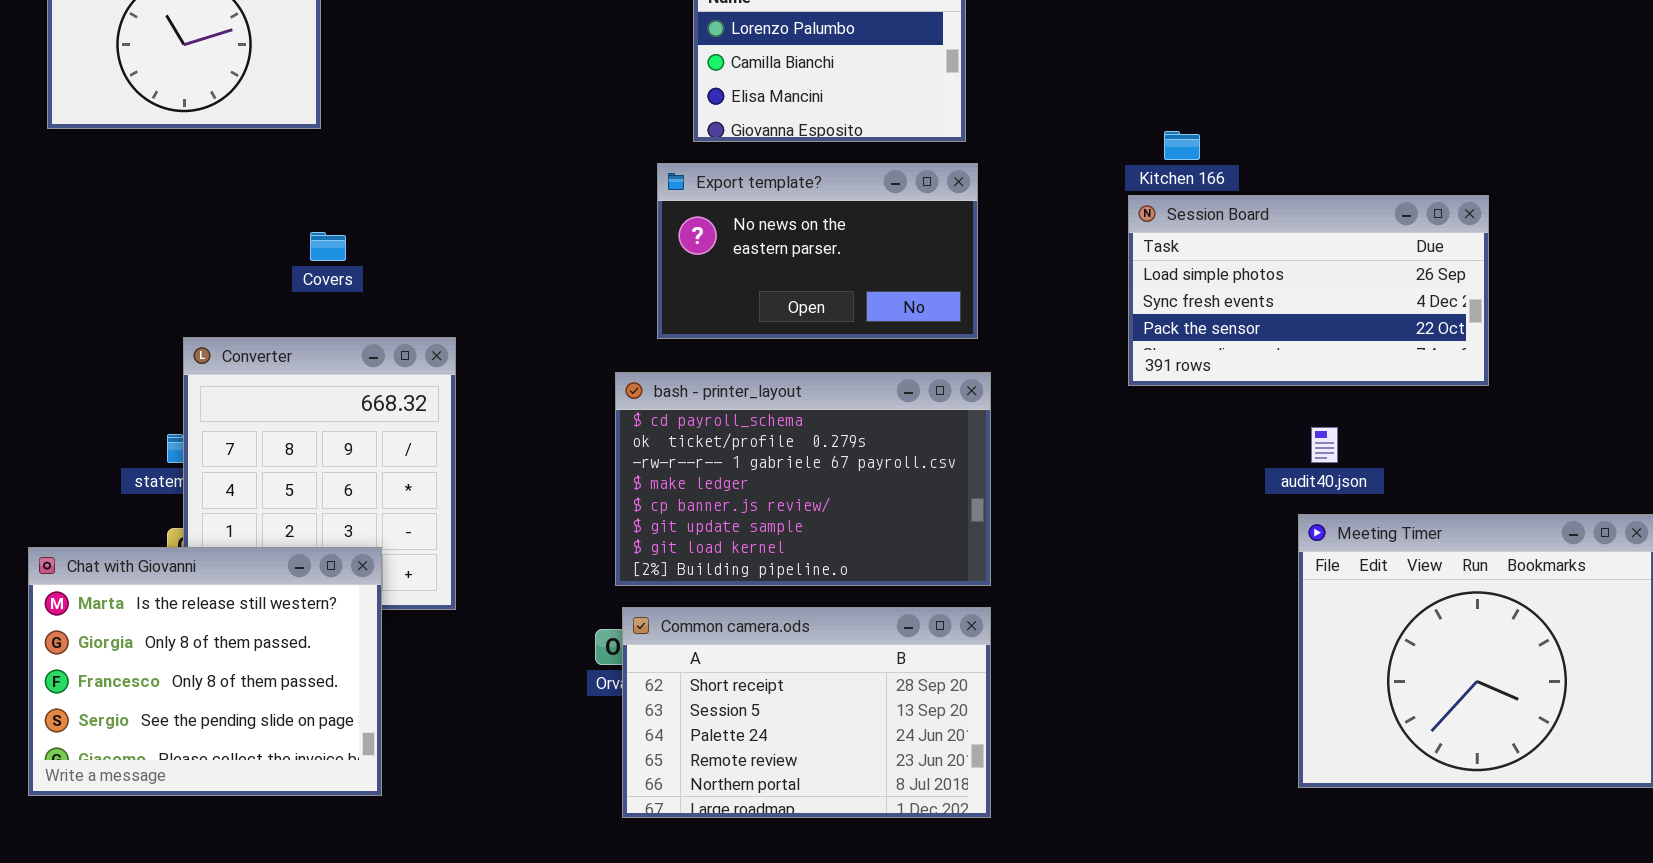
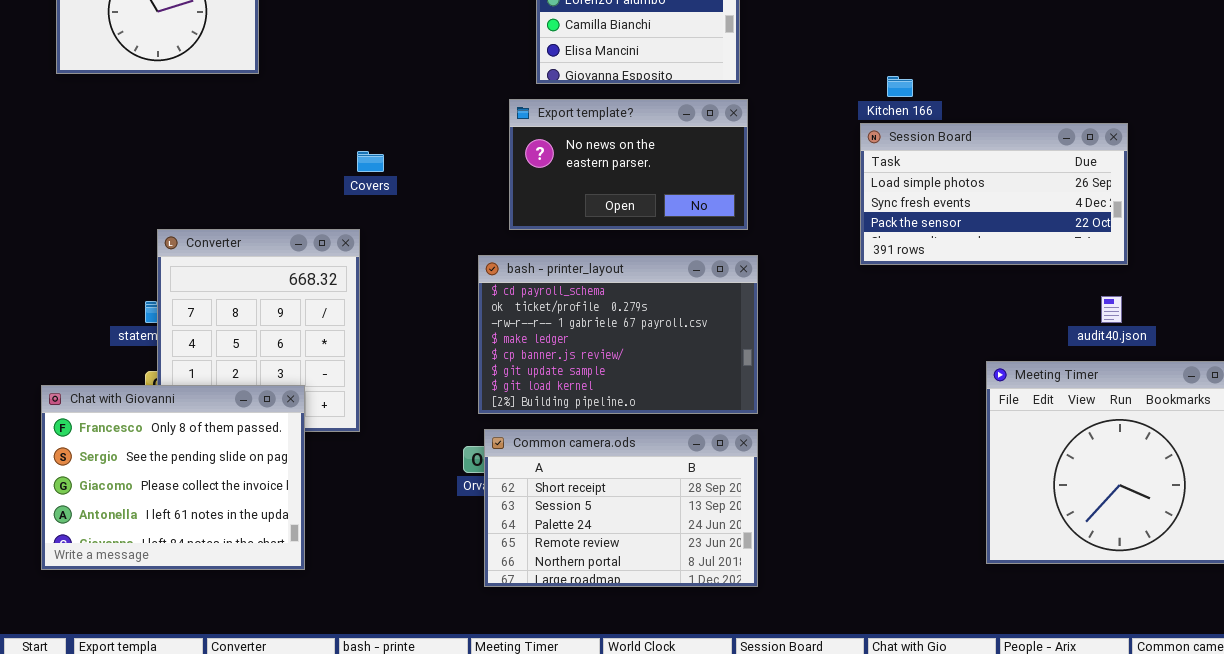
Covers: [310,232,346,261] -> [357,151,384,172], moved
audit40.json: [1311,427,1338,463] -> [1101,296,1122,323], moved
Chat with Giovanni: [28,547,382,796] -> [41,385,305,570], scrolled down 2 rows

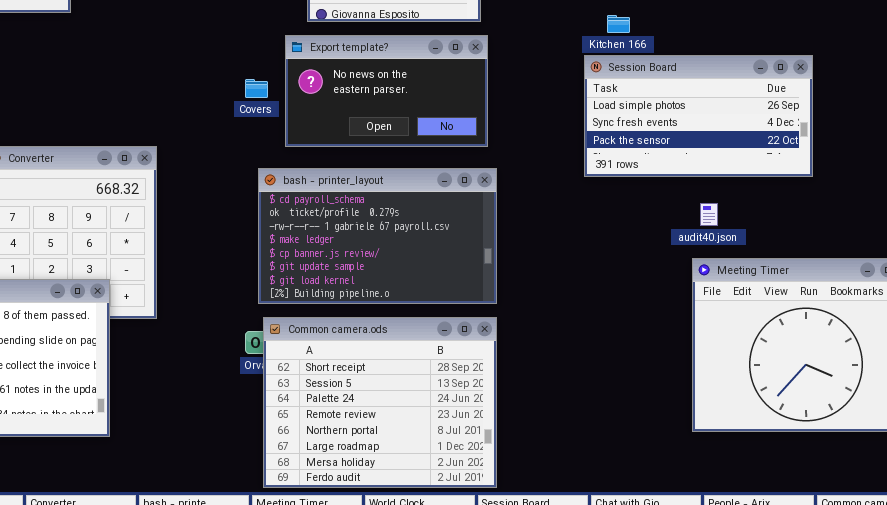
Covers: [357,151,384,172] -> [245,79,268,98], moved
audit40.json: [1101,296,1122,323] -> [700,203,718,226], moved
Common camera.ods: [484,429,758,587] -> [263,317,497,488], resized

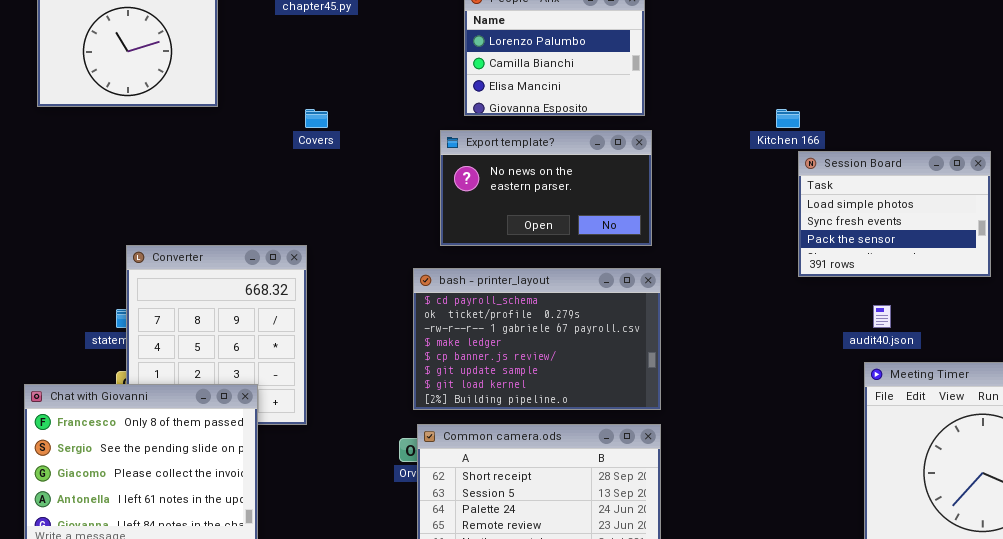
Session Board: [584,55,813,177] -> [798,151,991,277], resized
Covers: [245,79,268,98] -> [305,109,328,128], moved

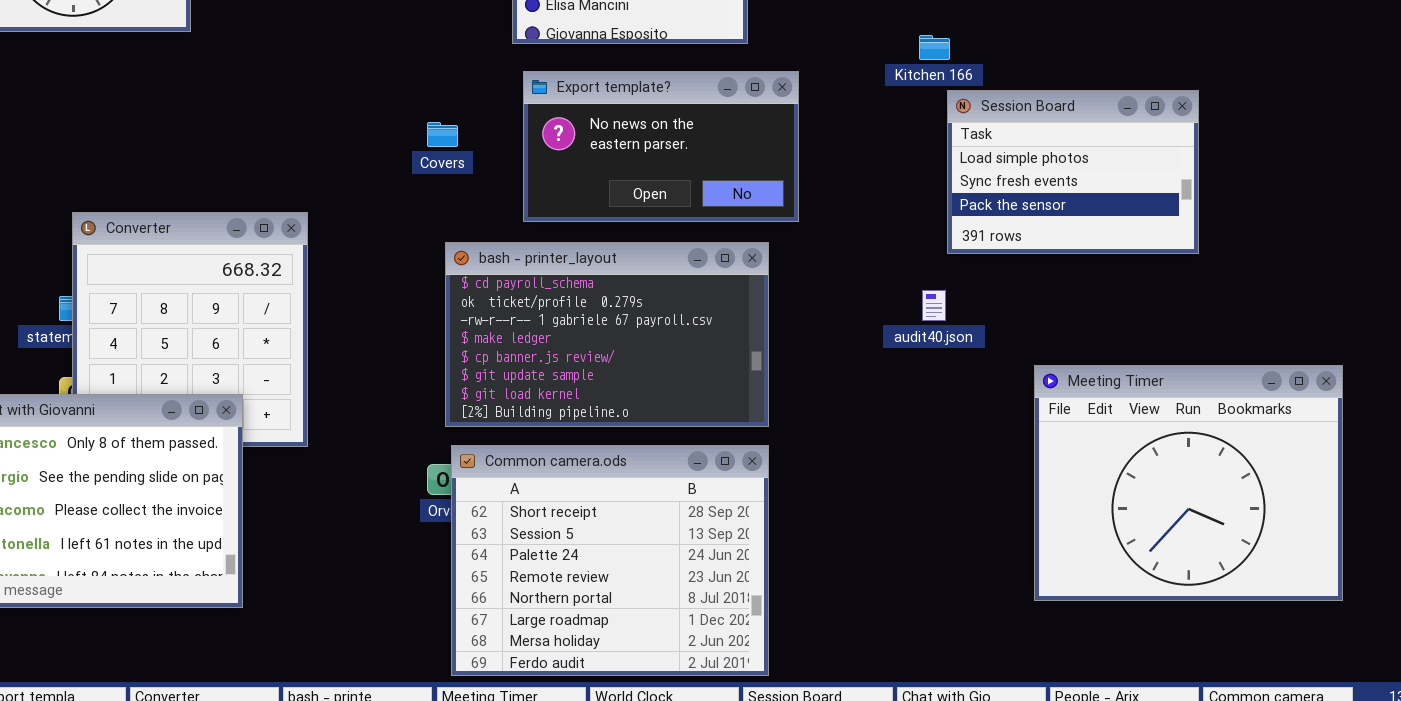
Covers: [305,109,328,128] -> [427,122,458,147], moved
Export template?: [440,130,652,246] -> [523,71,799,222], moved
audit40.json: [873,305,891,328] -> [922,290,946,321], moved

